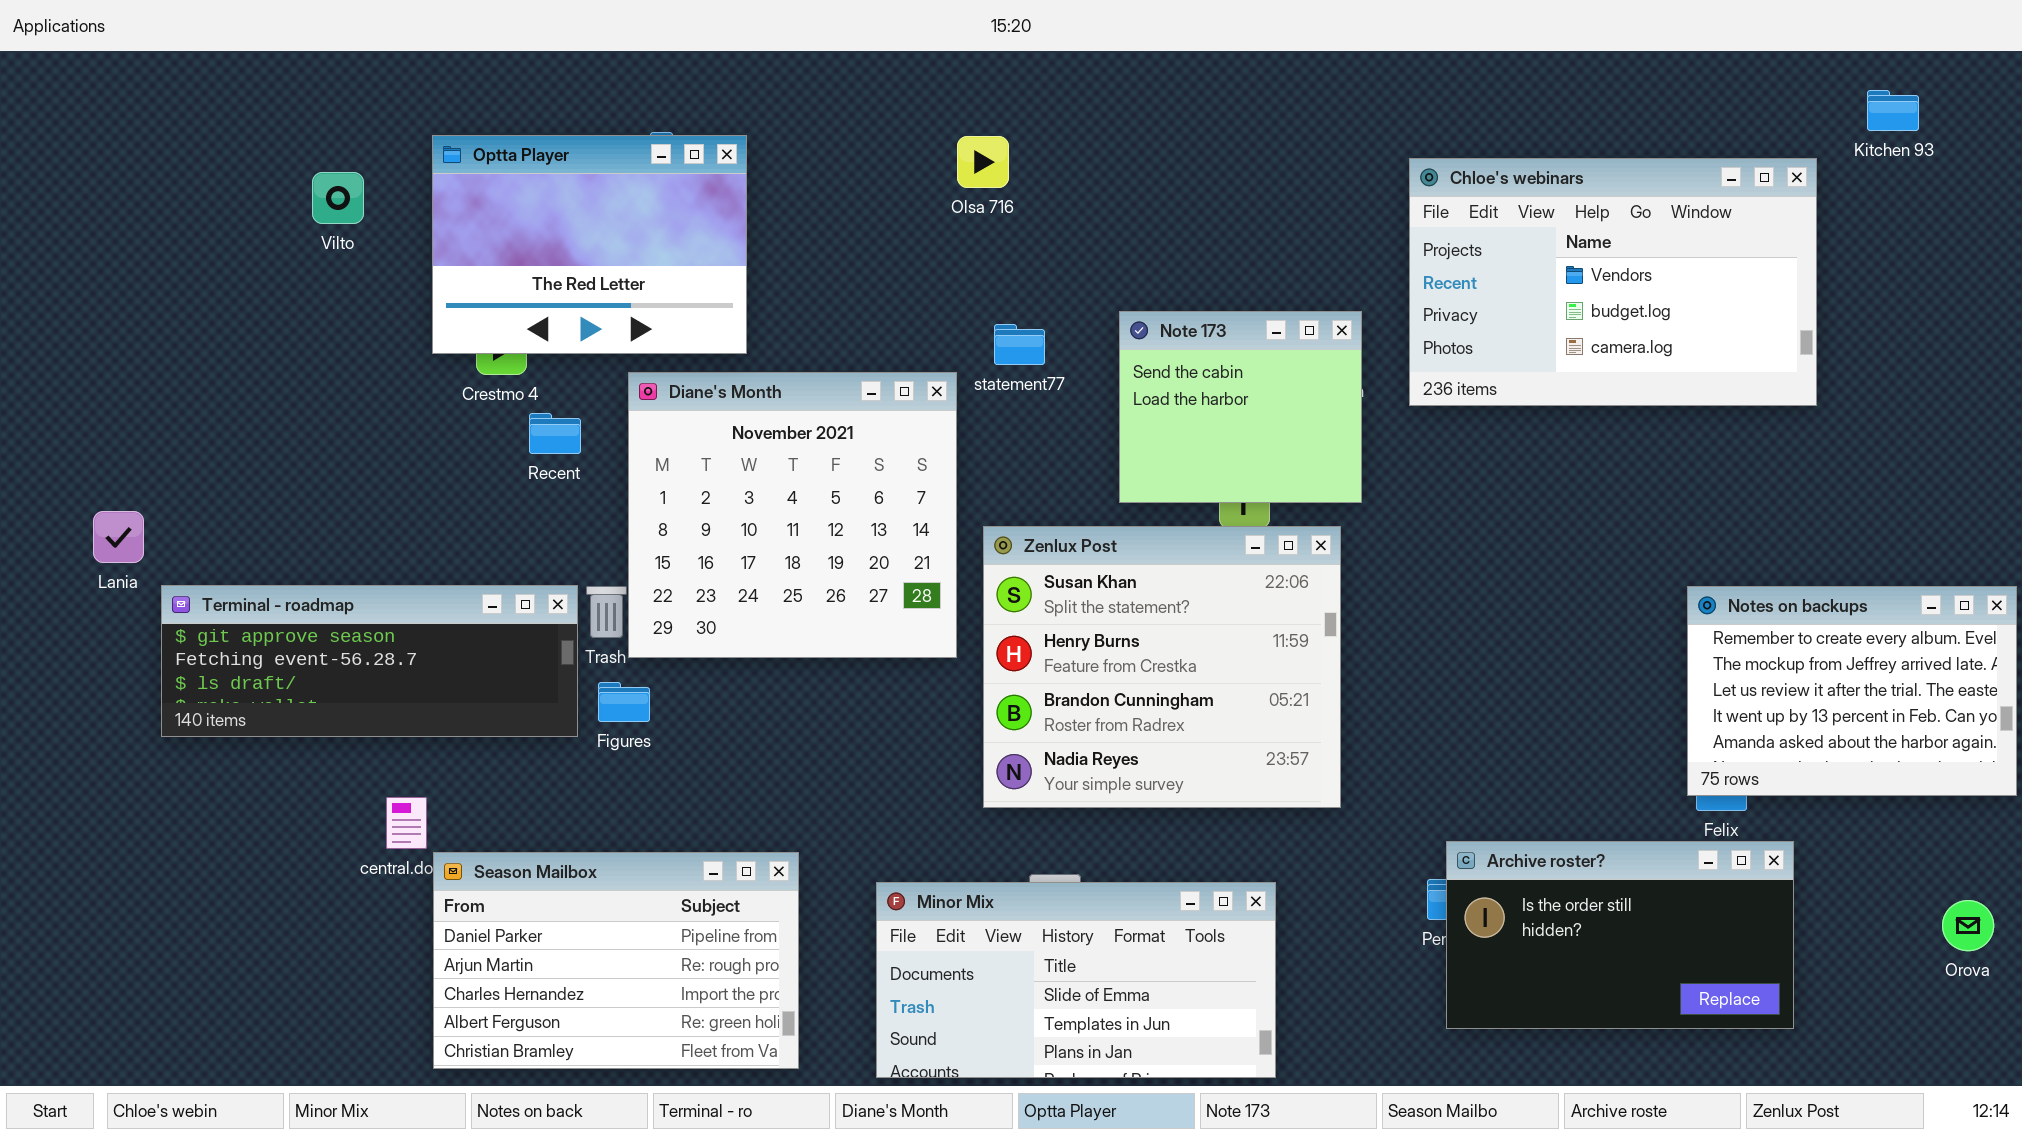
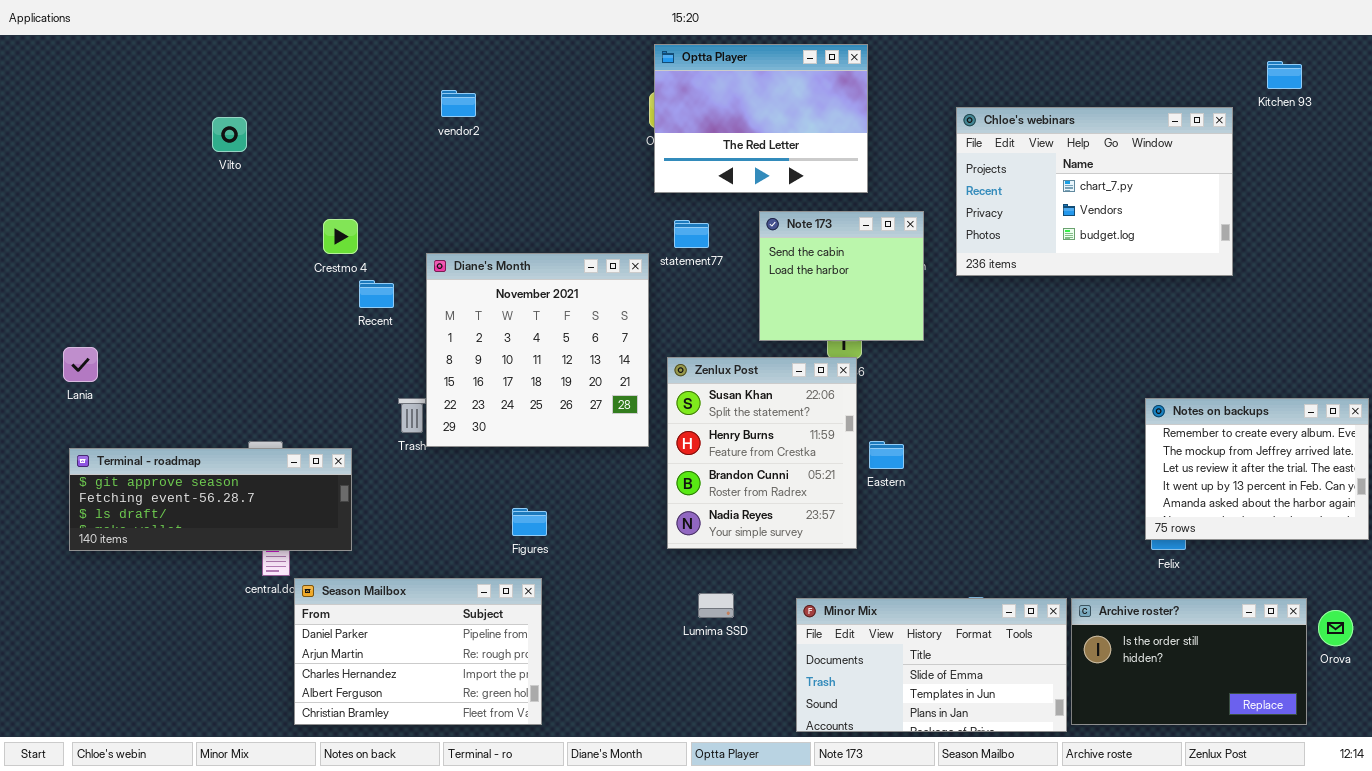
Optta Player: [432,135,747,354] -> [654,44,868,193], moved
Chloe's webinars: [1409,158,1817,406] -> [956,107,1233,276], scrolled up 1 row
Zenlux Post: [983,526,1341,808] -> [667,357,857,549], resized
Terminal - roadmap: [161,585,578,737] -> [69,448,352,551], moved
Figures: [598,682,650,722] -> [512,508,547,536], moved
Archive roster?: [1446,841,1794,1029] -> [1071,598,1307,725], moved
Minor Mix: [876,882,1276,1078] -> [796,598,1067,732], moved

